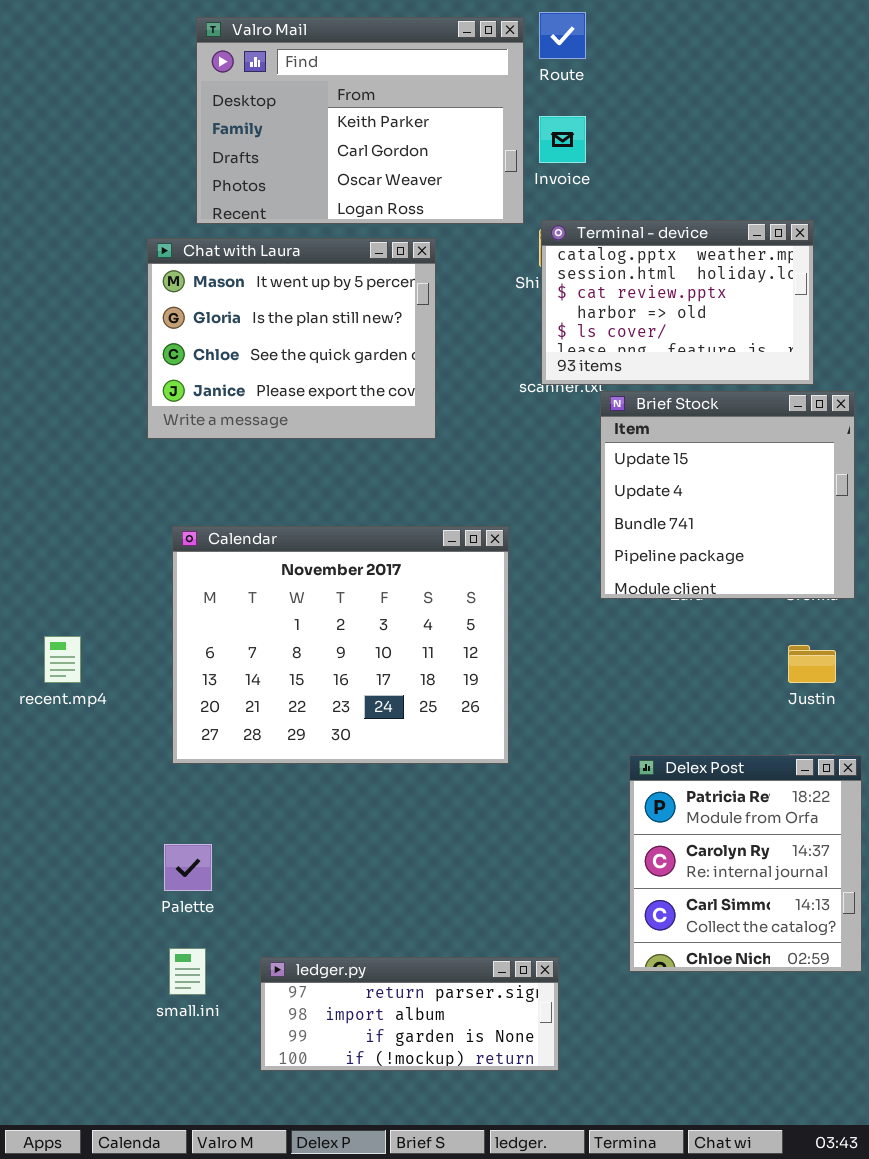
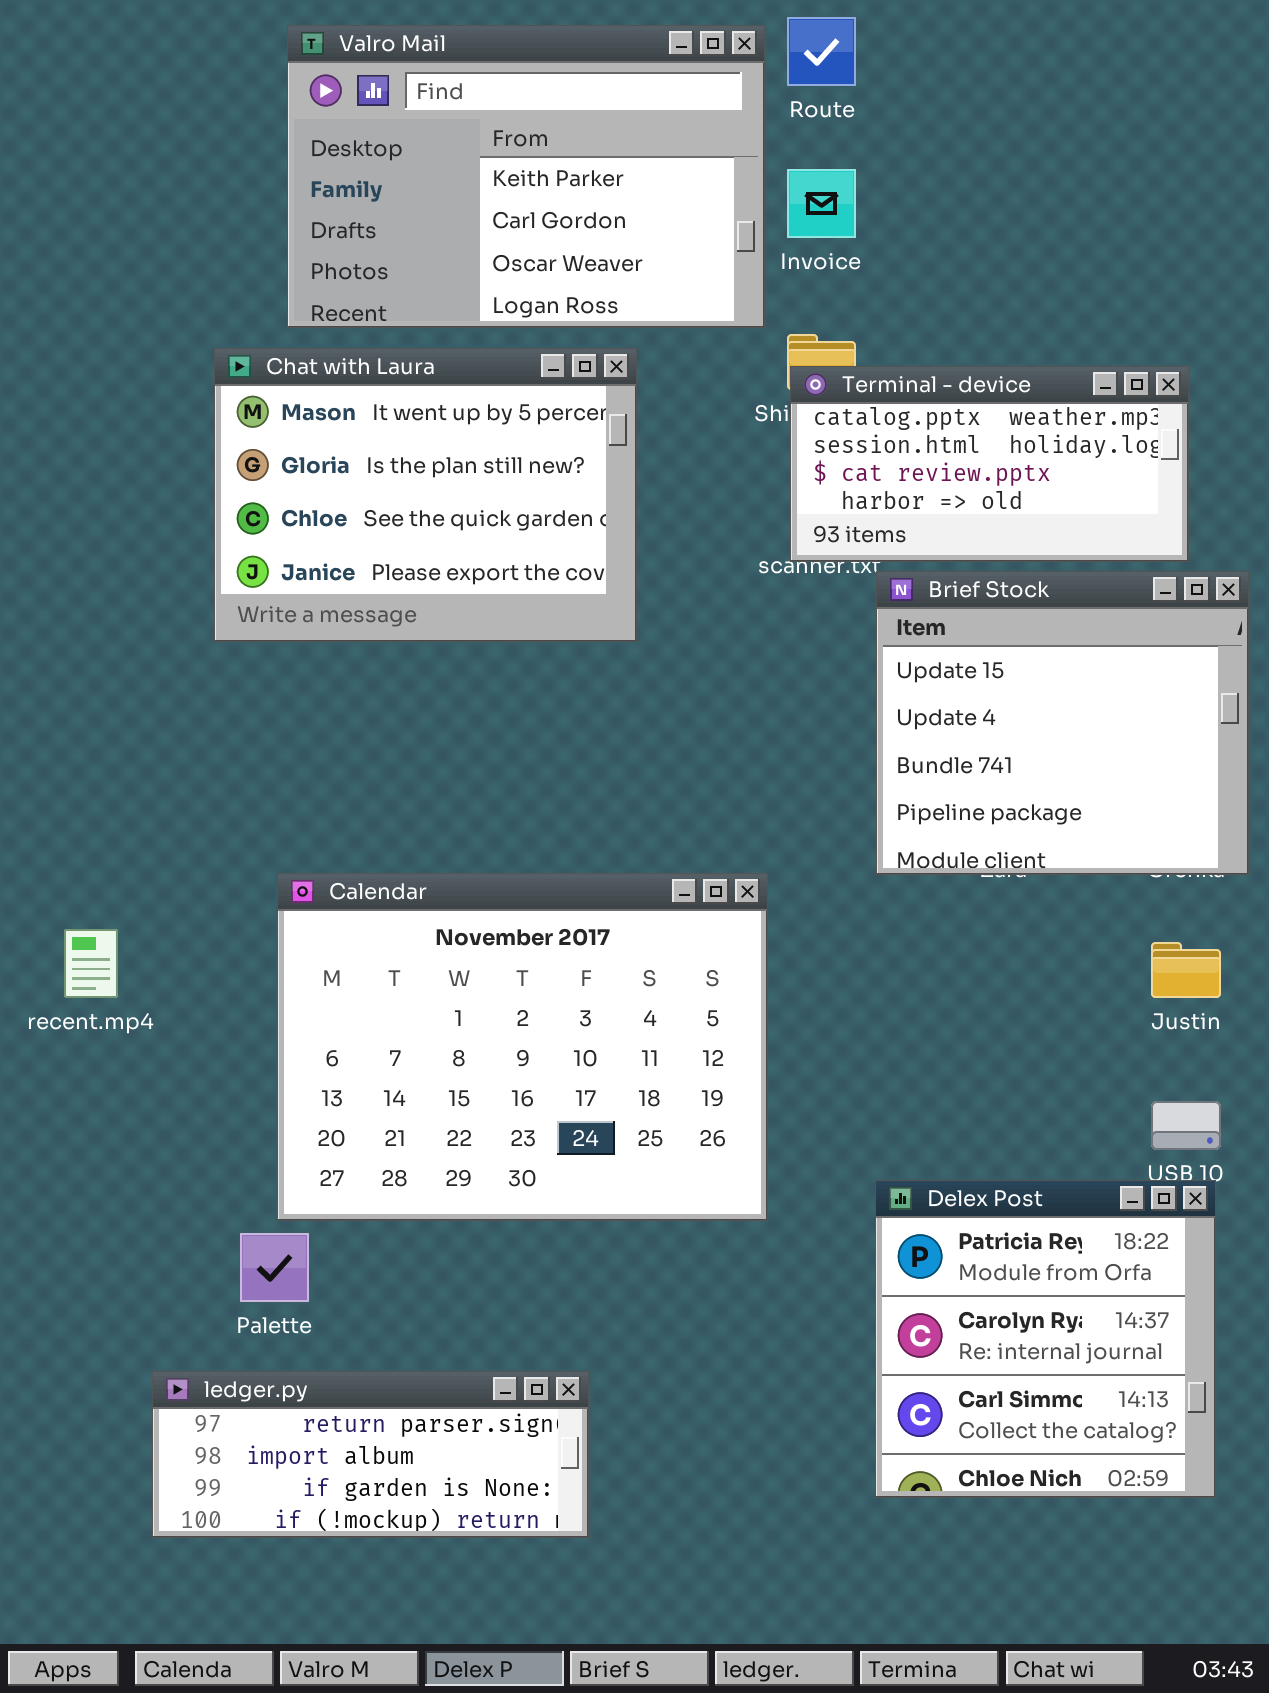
Terminal - device: [541,220,814,385] -> [790,366,1189,562], resized
Calendar: [172,526,509,764] -> [277,873,768,1221], moved
Delex Post: [629,755,862,972] -> [875,1180,1216,1498], moved
ledger.py: [260,957,559,1071] -> [152,1371,589,1538], moved

